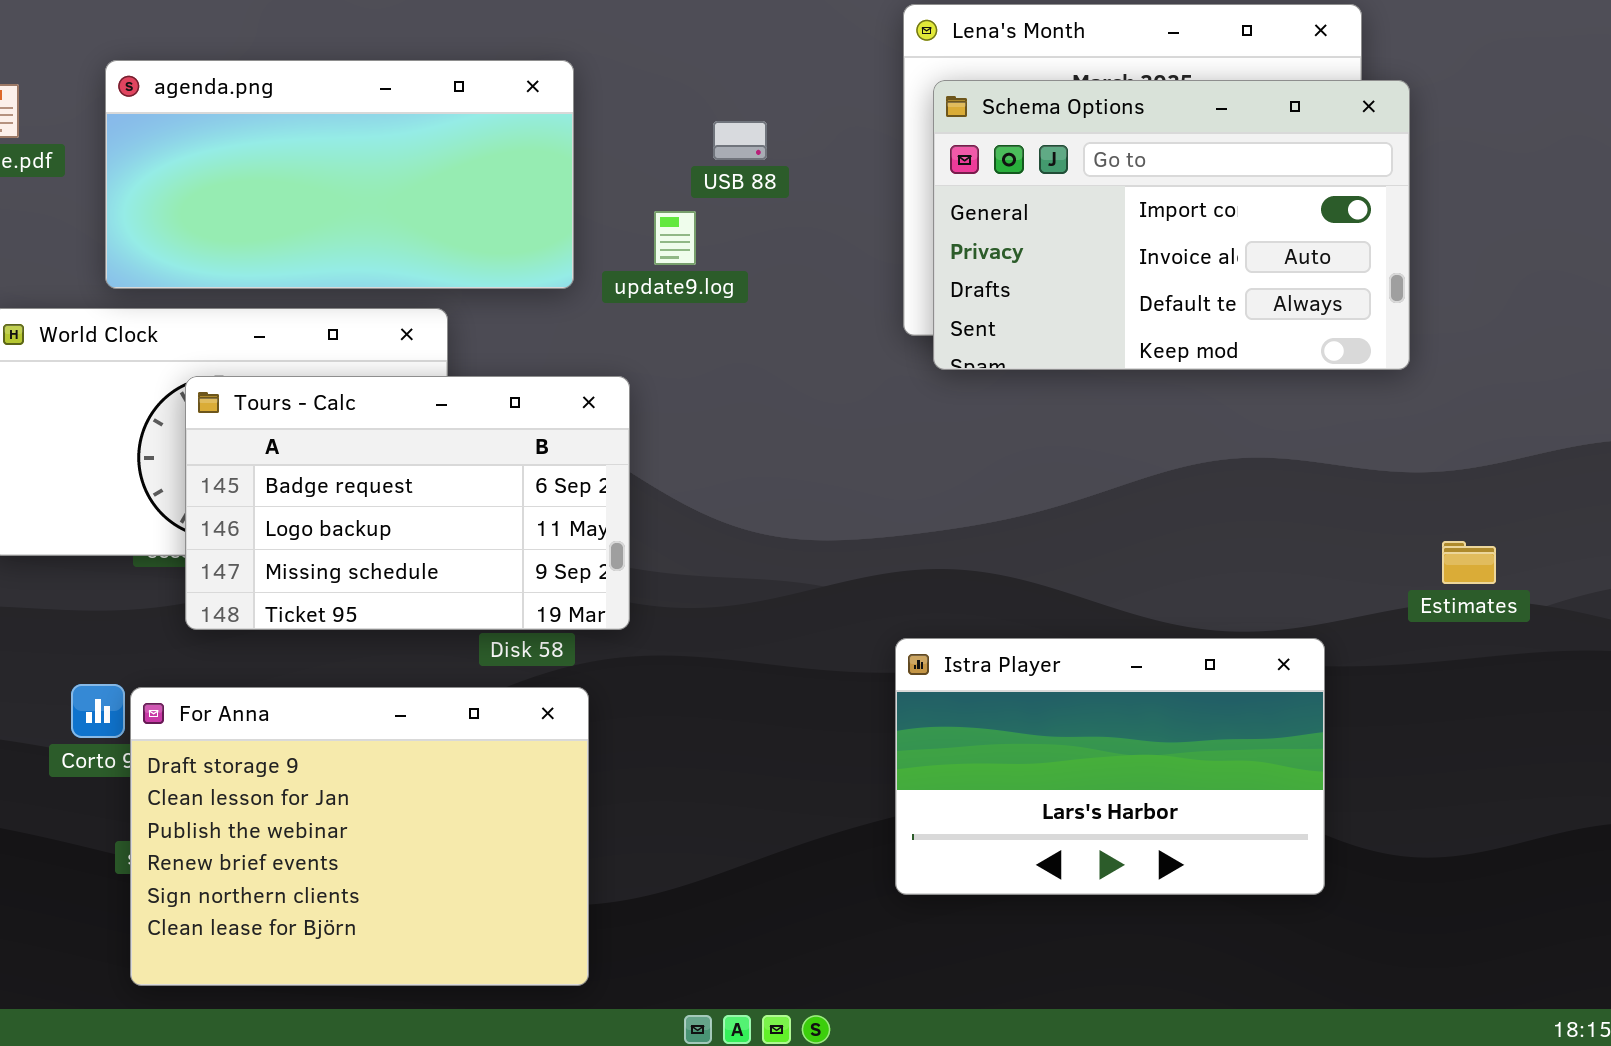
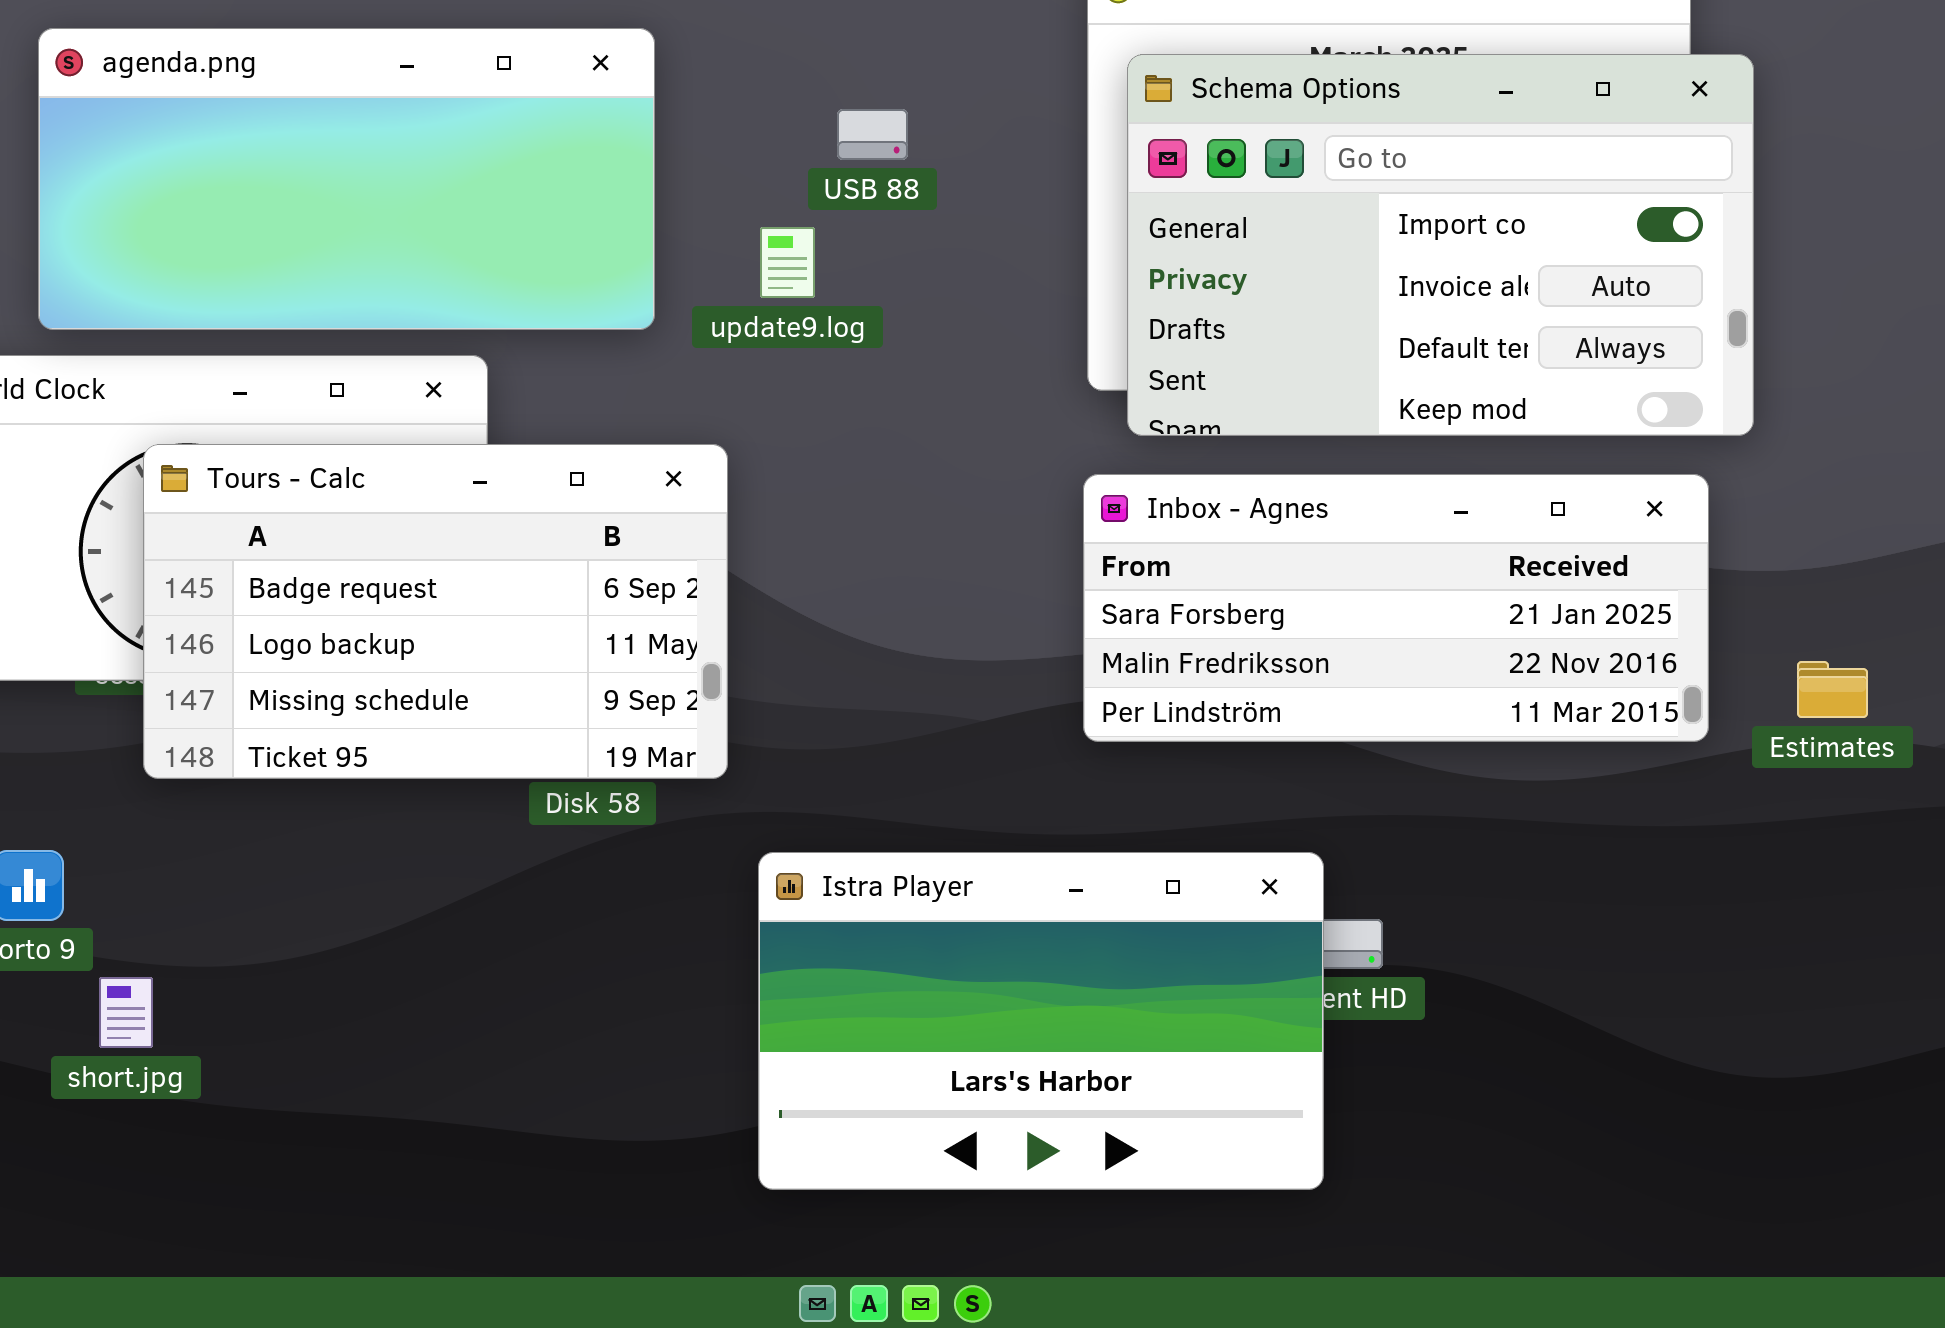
Inbox - Agnes: none -> [1083,474,1709,742], opened
Istra Player: [895,638,1325,895] -> [758,852,1324,1190], moved
For Anna: [130,687,589,986] -> none, closed

